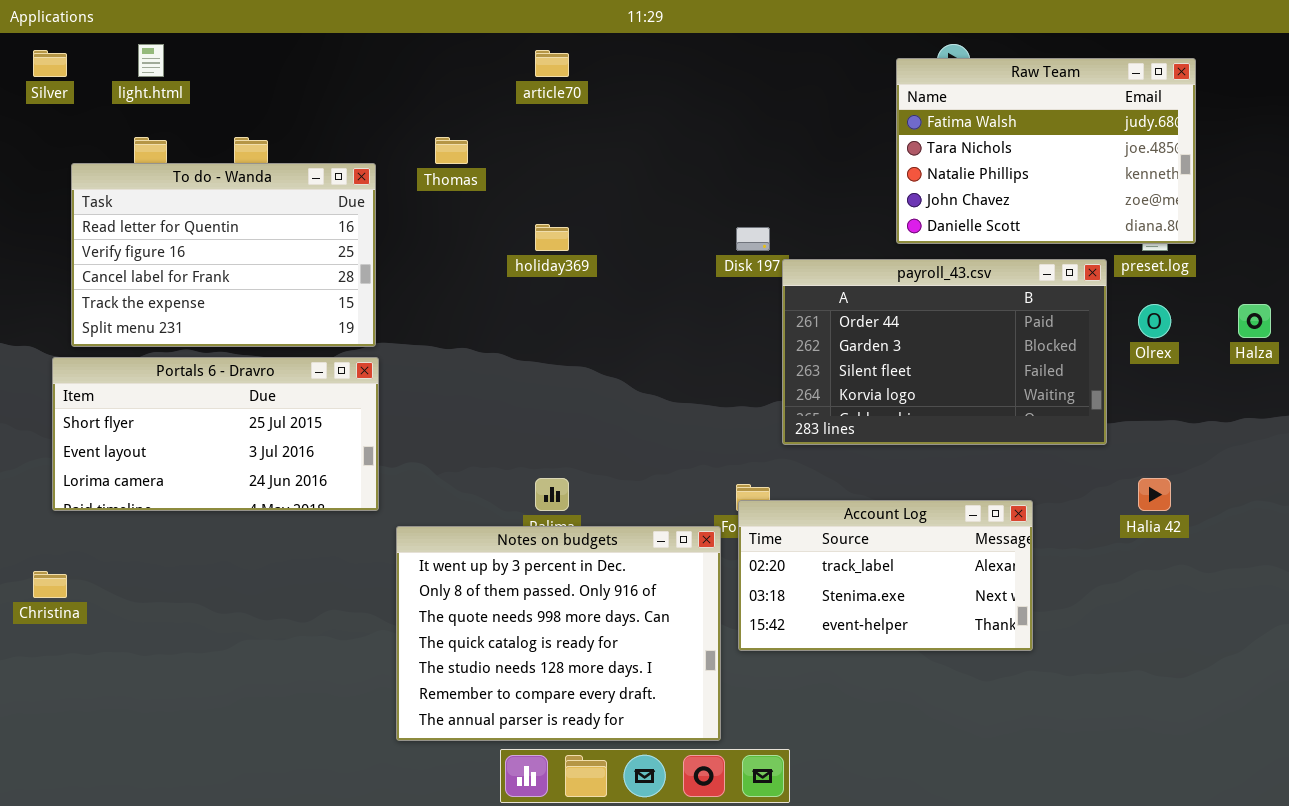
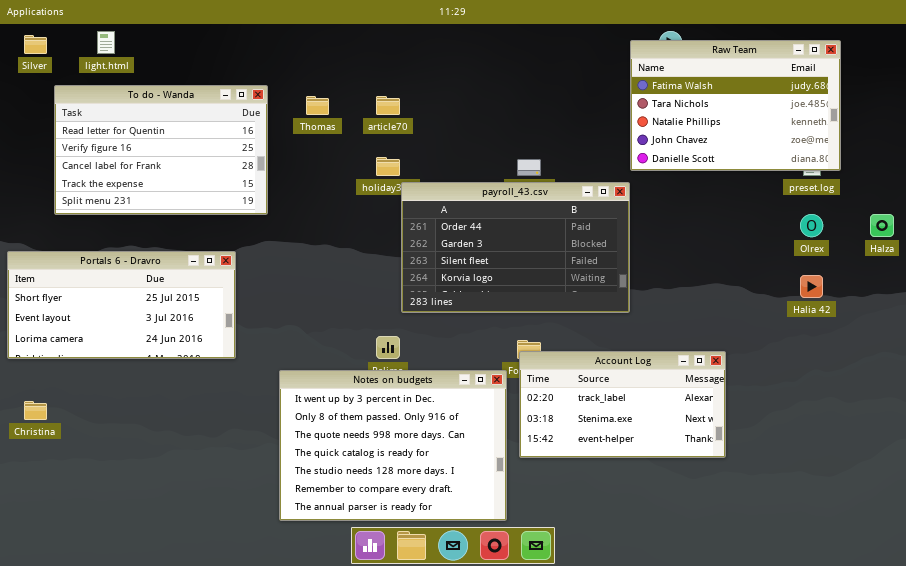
article70: [535,50,569,77] -> [376,96,400,115], moved
To do - Wanda: [71,163,376,347] -> [54,85,268,215], moved
payroll_43.csv: [782,259,1107,445] -> [401,182,630,313], moved
Portals 6 - Dravro: [52,357,379,511] -> [7,251,236,359], moved
Halia 42: [1138,478,1171,511] -> [800,275,823,298], moved

